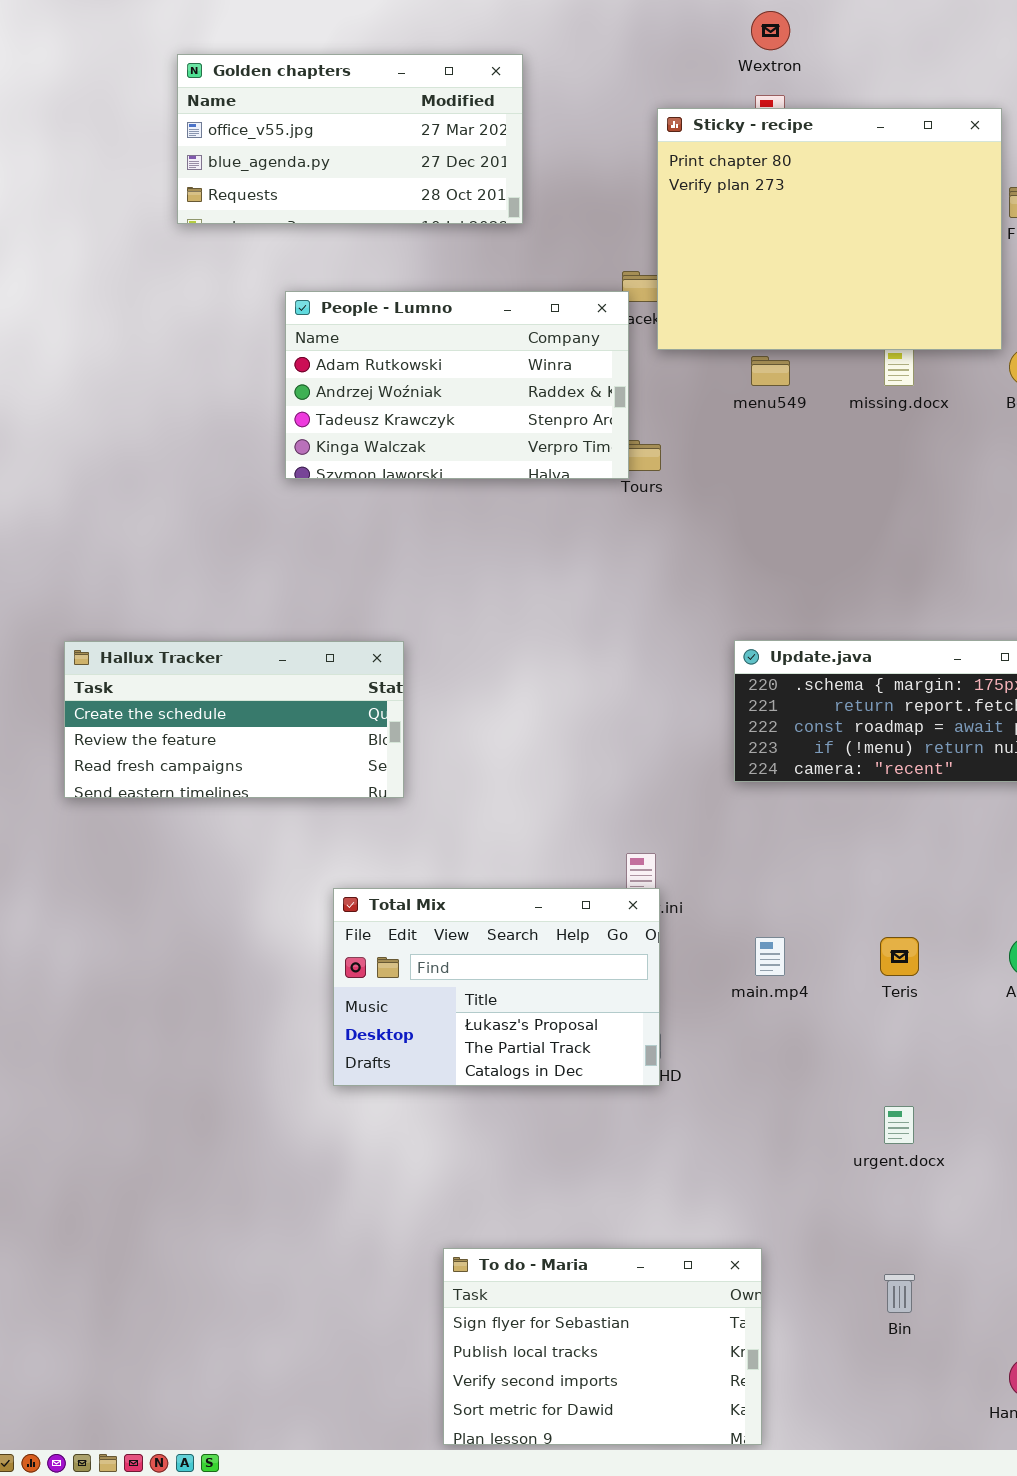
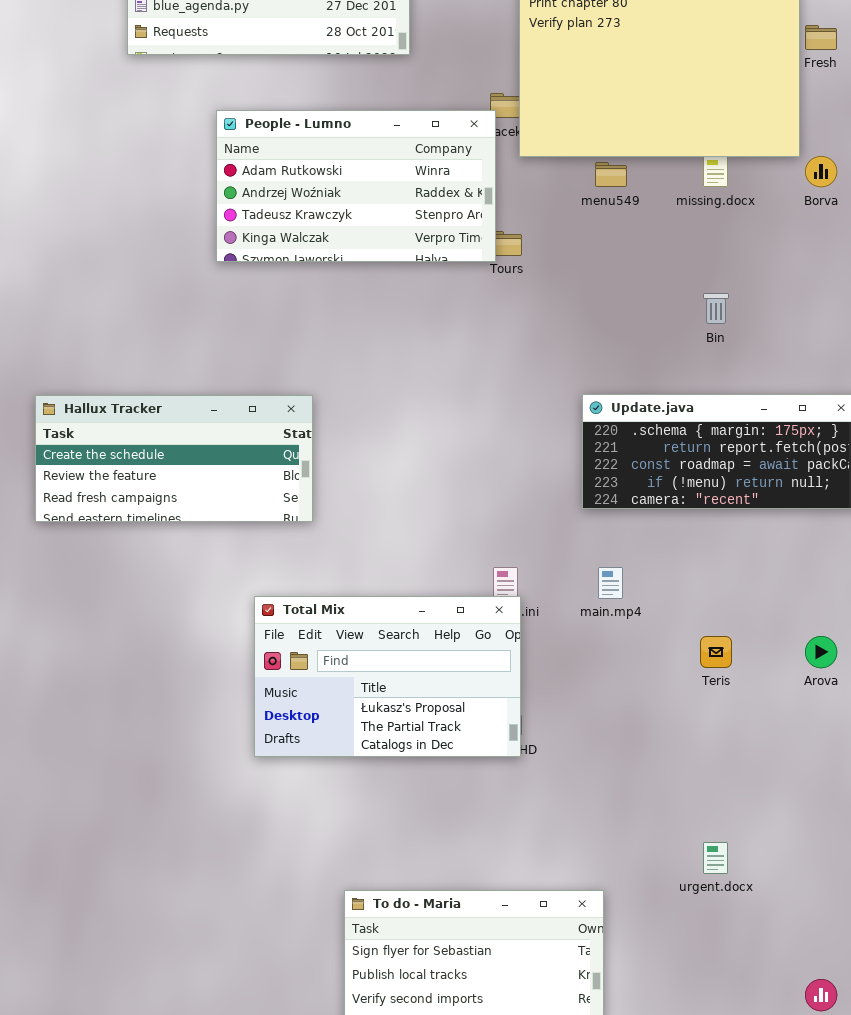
main.mp4: [755,937,785,976] -> [598,567,623,599], moved
urgent.docx: [884,1106,914,1144] -> [703,842,728,874], moved
Bin: [884,1274,915,1313] -> [703,293,729,324], moved

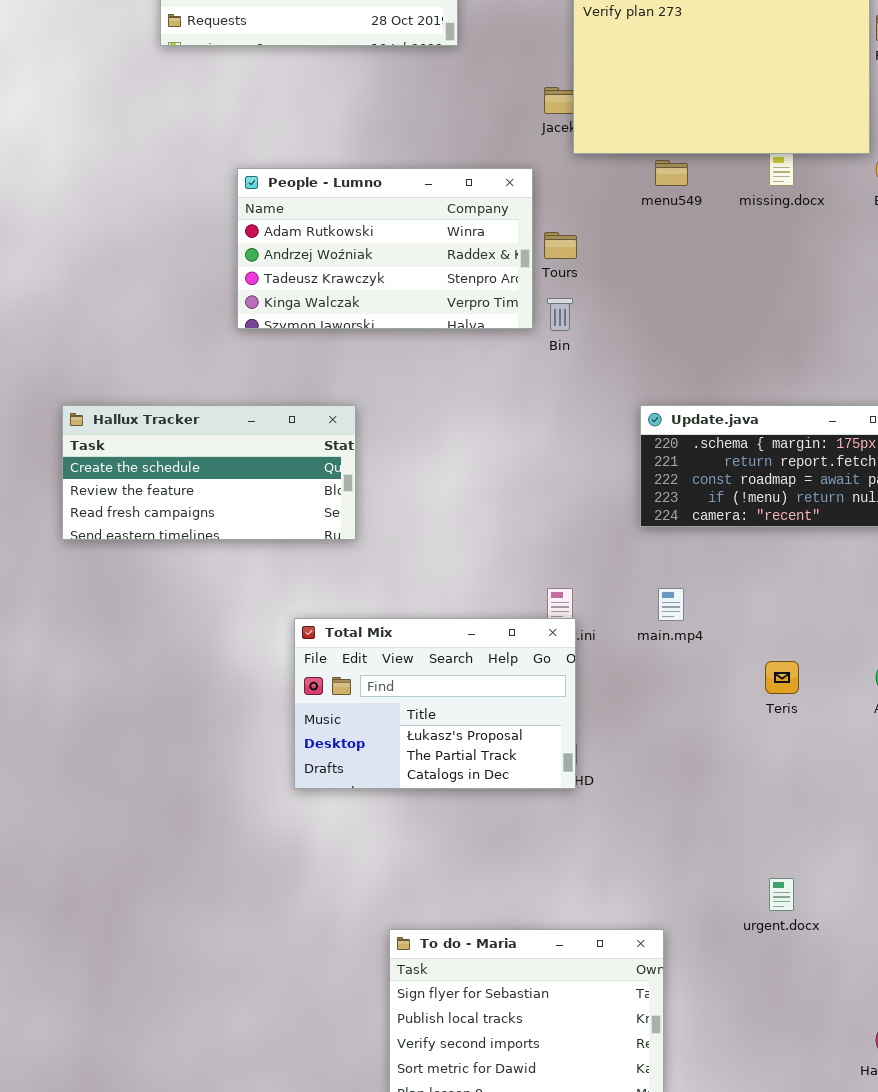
People - Lumno: [216,110,496,262] -> [237,168,533,329], moved
Bin: [703,293,729,324] -> [547,298,573,331], moved

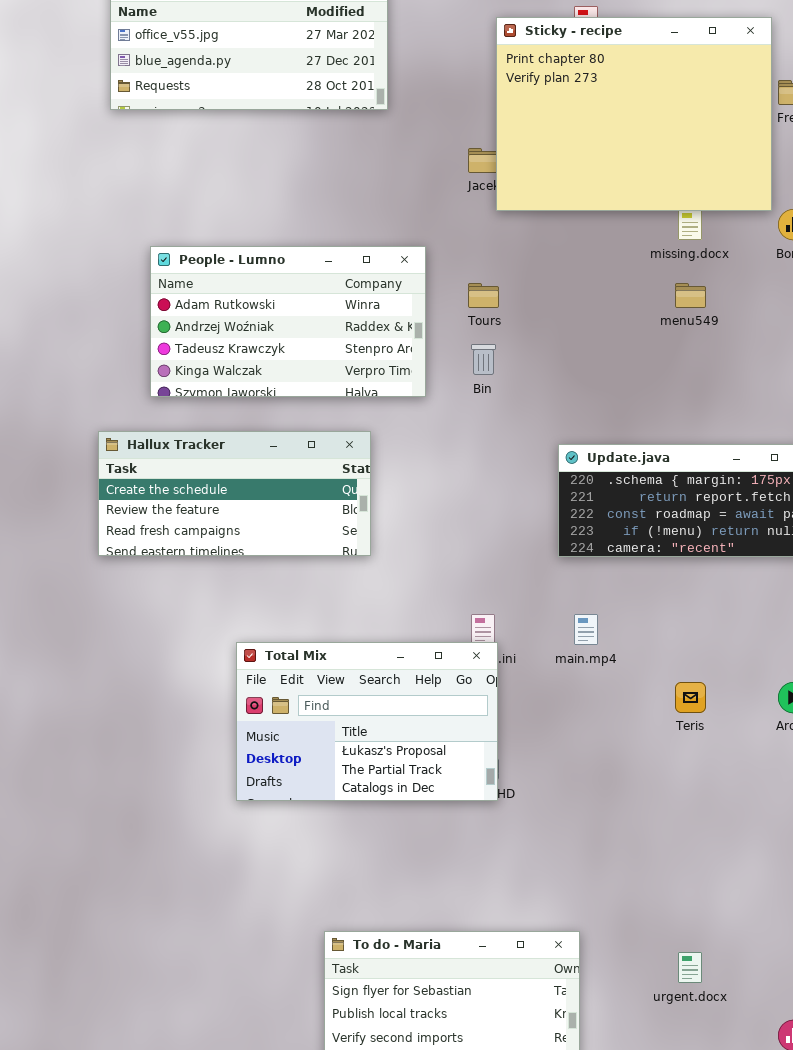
menu549: [655,160,688,186] -> [675,283,706,308], moved
People - Lumno: [237,168,533,329] -> [150,246,426,397], moved
Hallux Tracker: [62,405,356,540] -> [98,431,371,556], moved
urgent.docx: [769,878,794,911] -> [678,952,702,983], moved

